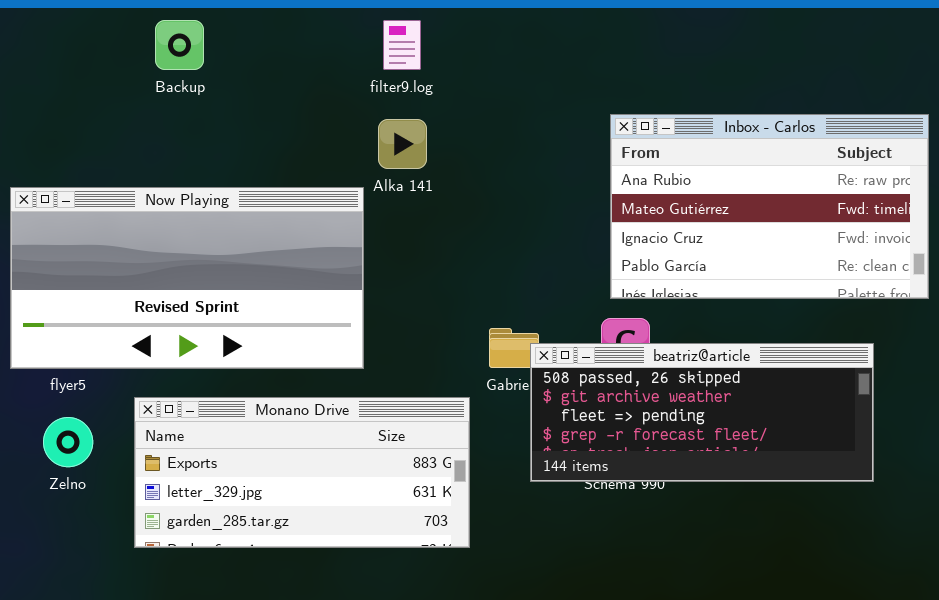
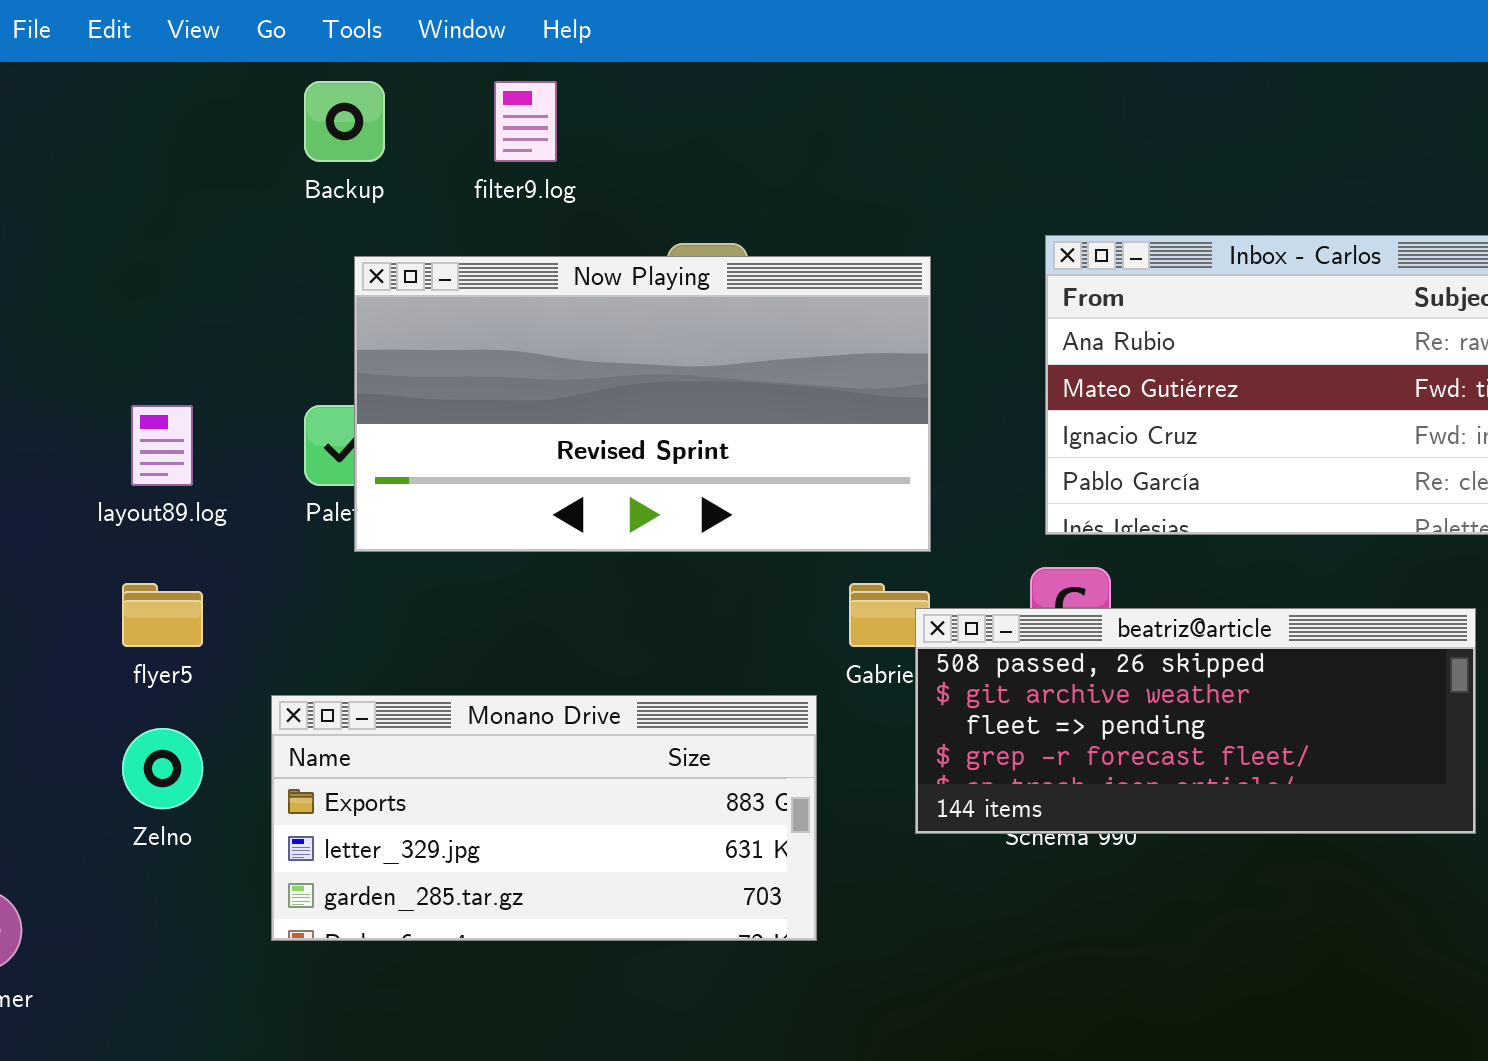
filter9.log: [383,20,421,70] -> [494,81,557,162], moved
Now Playing: [10,187,364,369] -> [354,256,931,552], moved

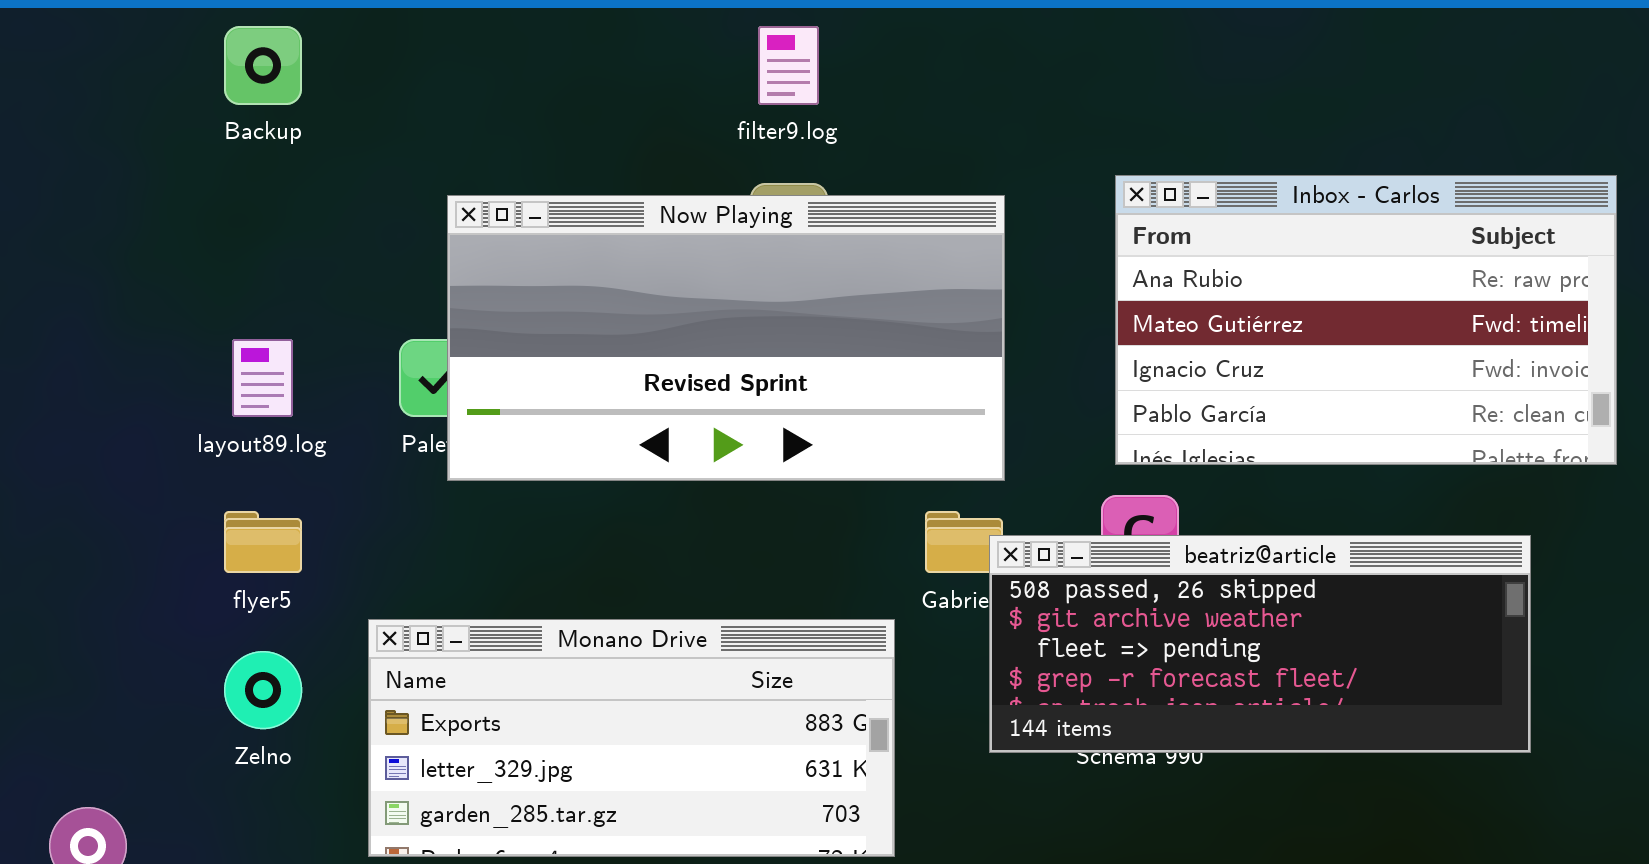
Backup: [304,81,385,162] -> [224,26,302,105], moved
filter9.log: [494,81,557,162] -> [758,26,819,105], moved

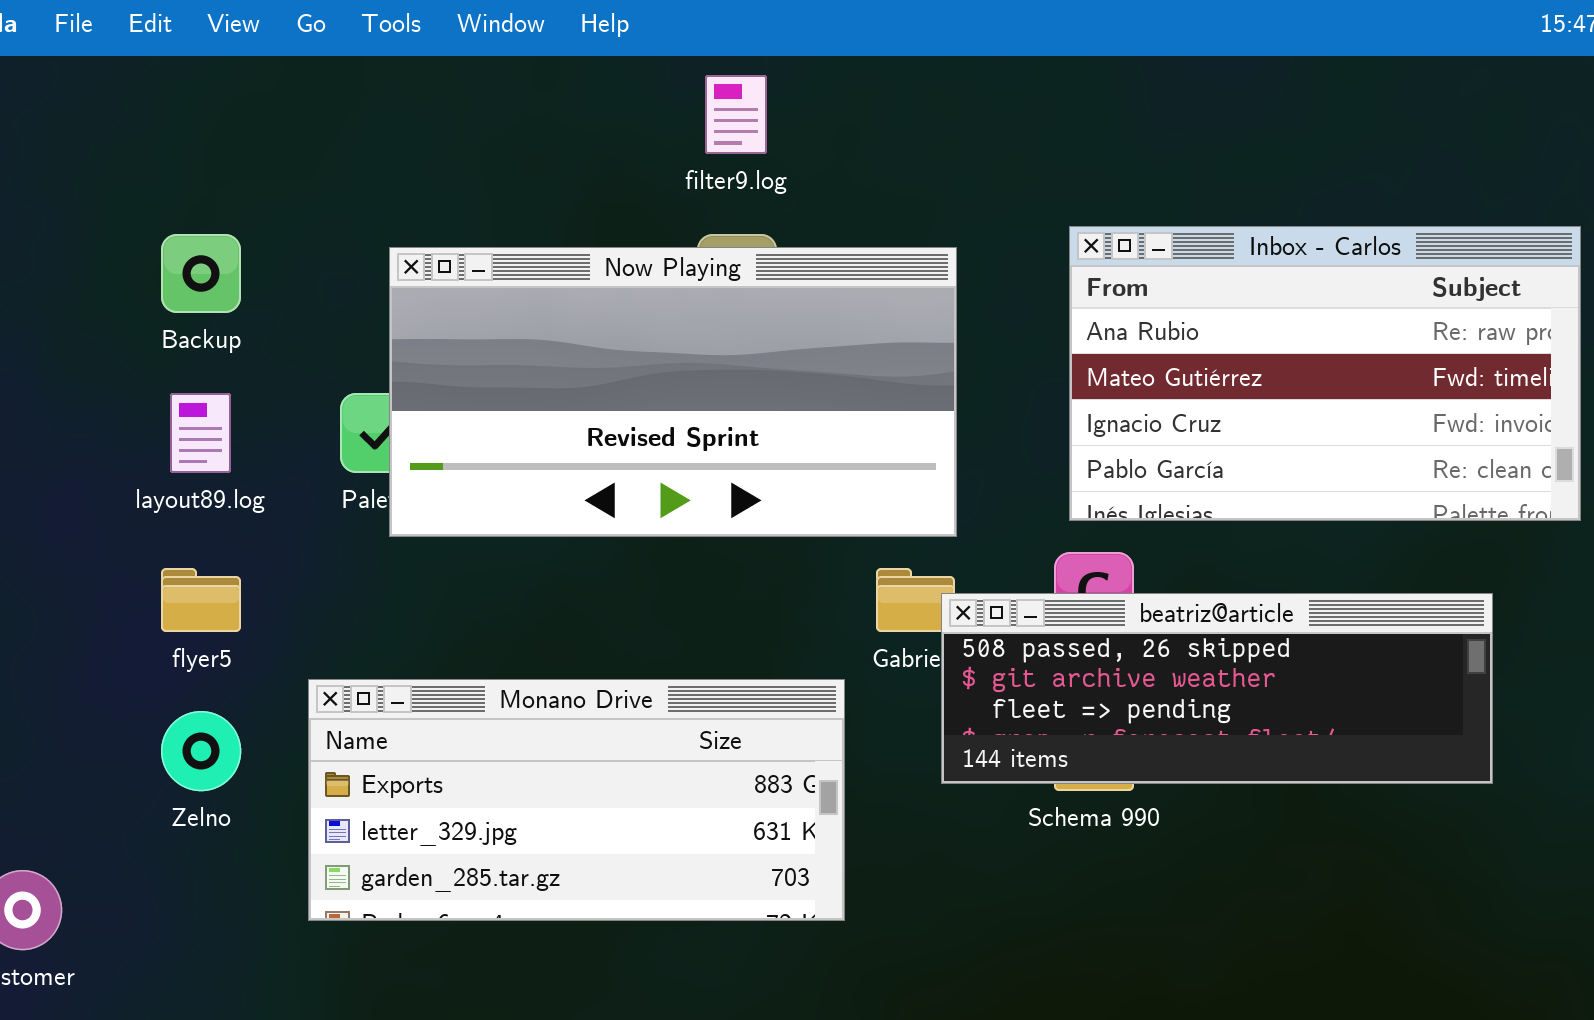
Backup: [224,26,302,105] -> [161,234,241,313], moved
beatriz@article: [989,535,1531,753] -> [941,593,1493,784], resized

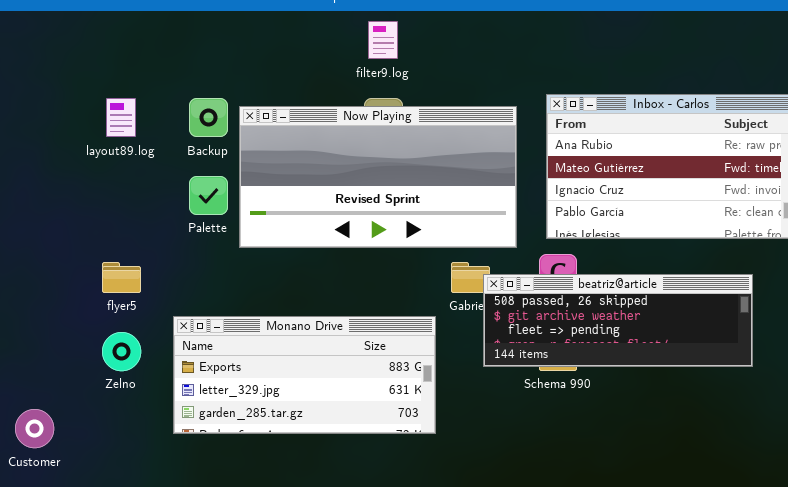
Backup: [161,234,241,313] -> [189,98,228,137], moved
Now Playing: [389,247,957,537] -> [239,106,517,248], moved
layout89.log: [170,393,231,473] -> [106,98,136,137], moved

